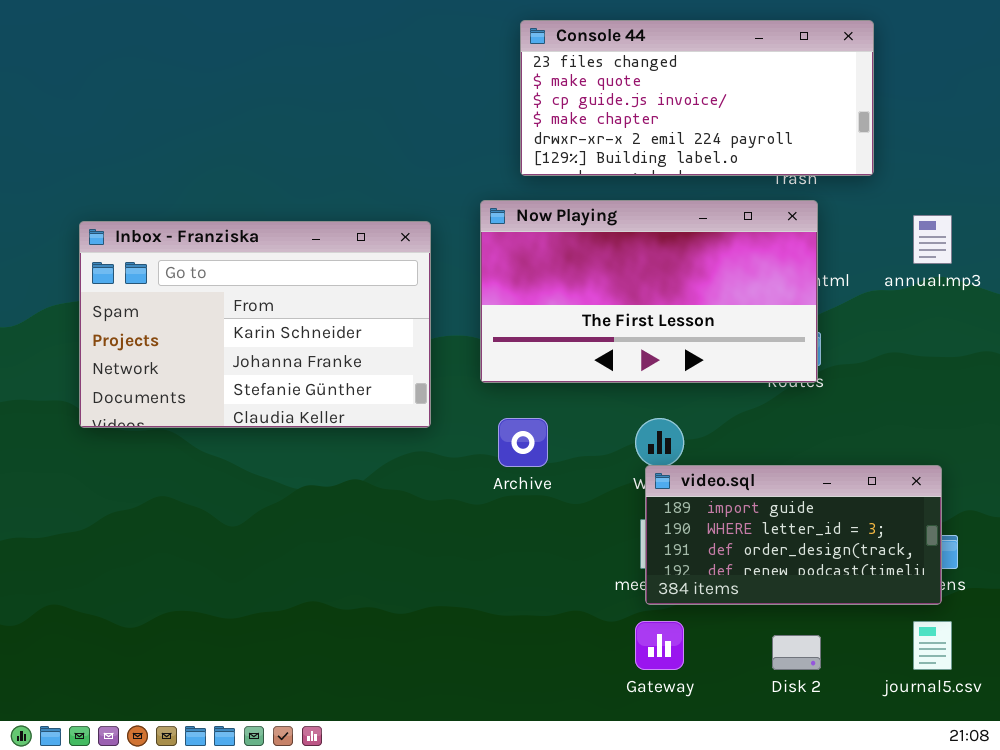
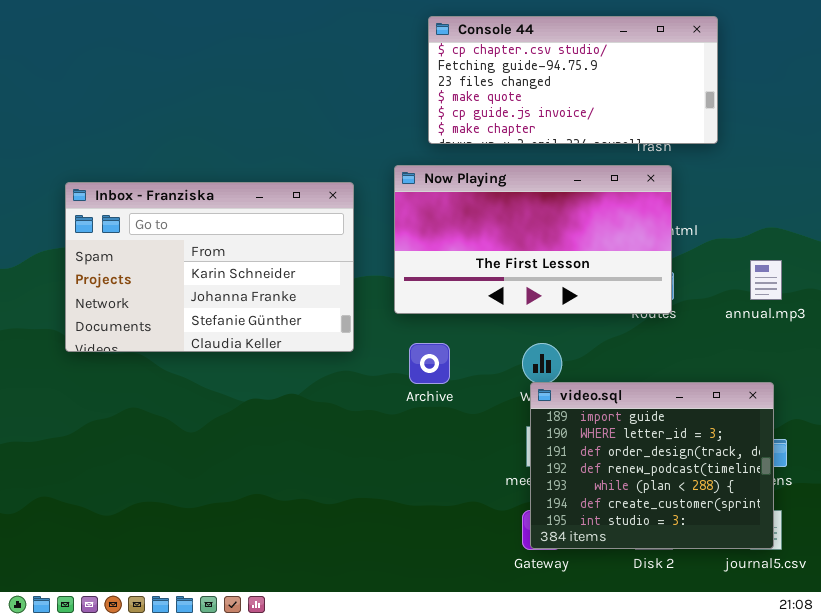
Console 44: [520,20,874,176] -> [428,16,718,144], scrolled up 2 rows
annual.mp3: [913,215,952,264] -> [750,260,782,300], moved
video.sql: [645,465,942,605] -> [530,382,774,549], resized

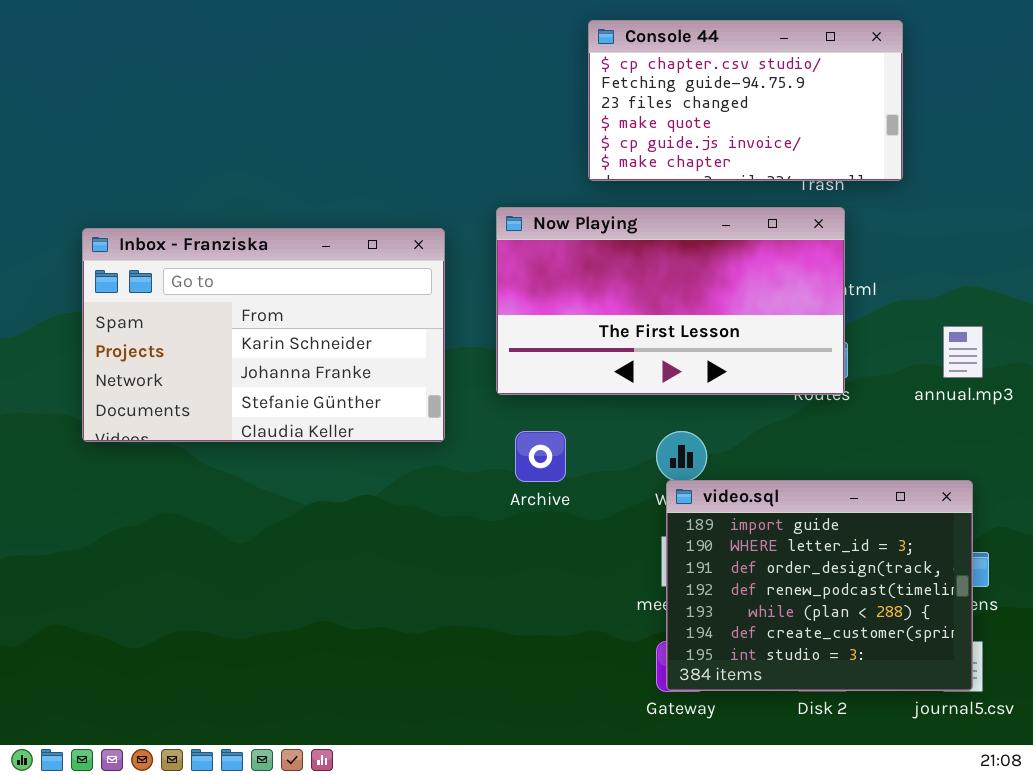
Console 44: [428,16,718,144] -> [588,20,903,181], resized

